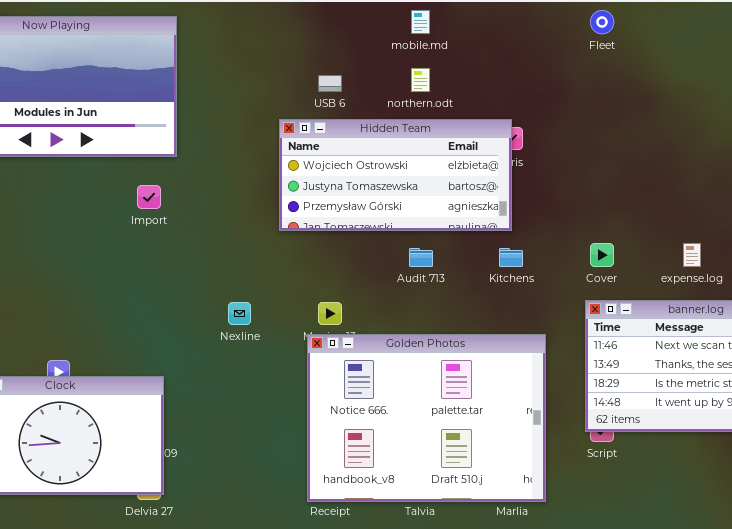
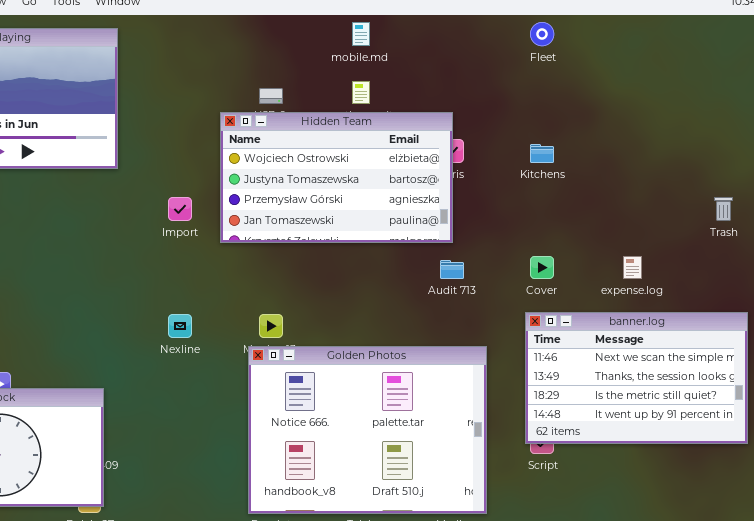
Hidden Team: [279,119,512,231] -> [220,112,453,243], resized
Import: [137,185,161,209] -> [168,197,192,221], moved
Audit 713: [409,248,433,267] -> [440,260,464,279], moved
Kitchens: [499,248,523,267] -> [530,144,554,163], moved

